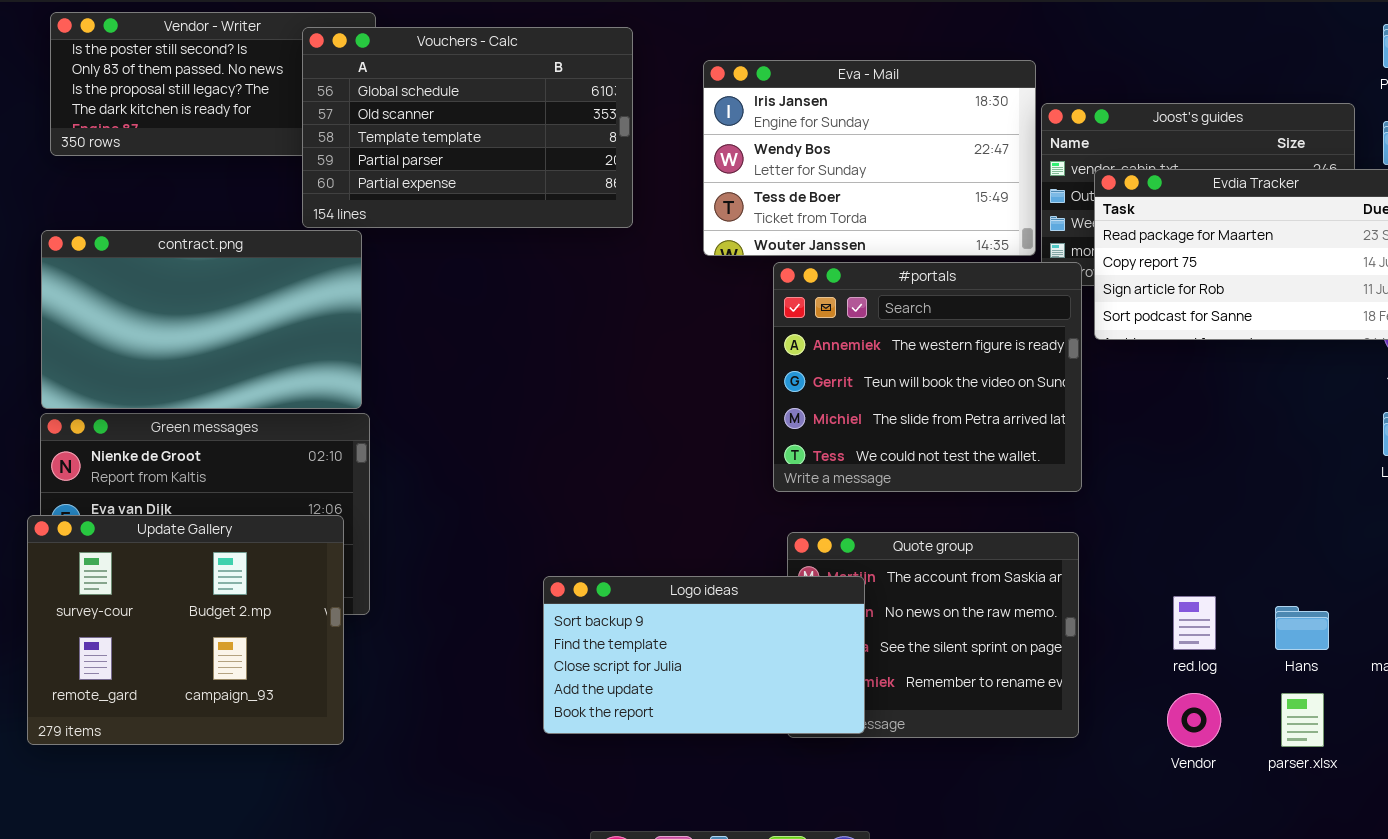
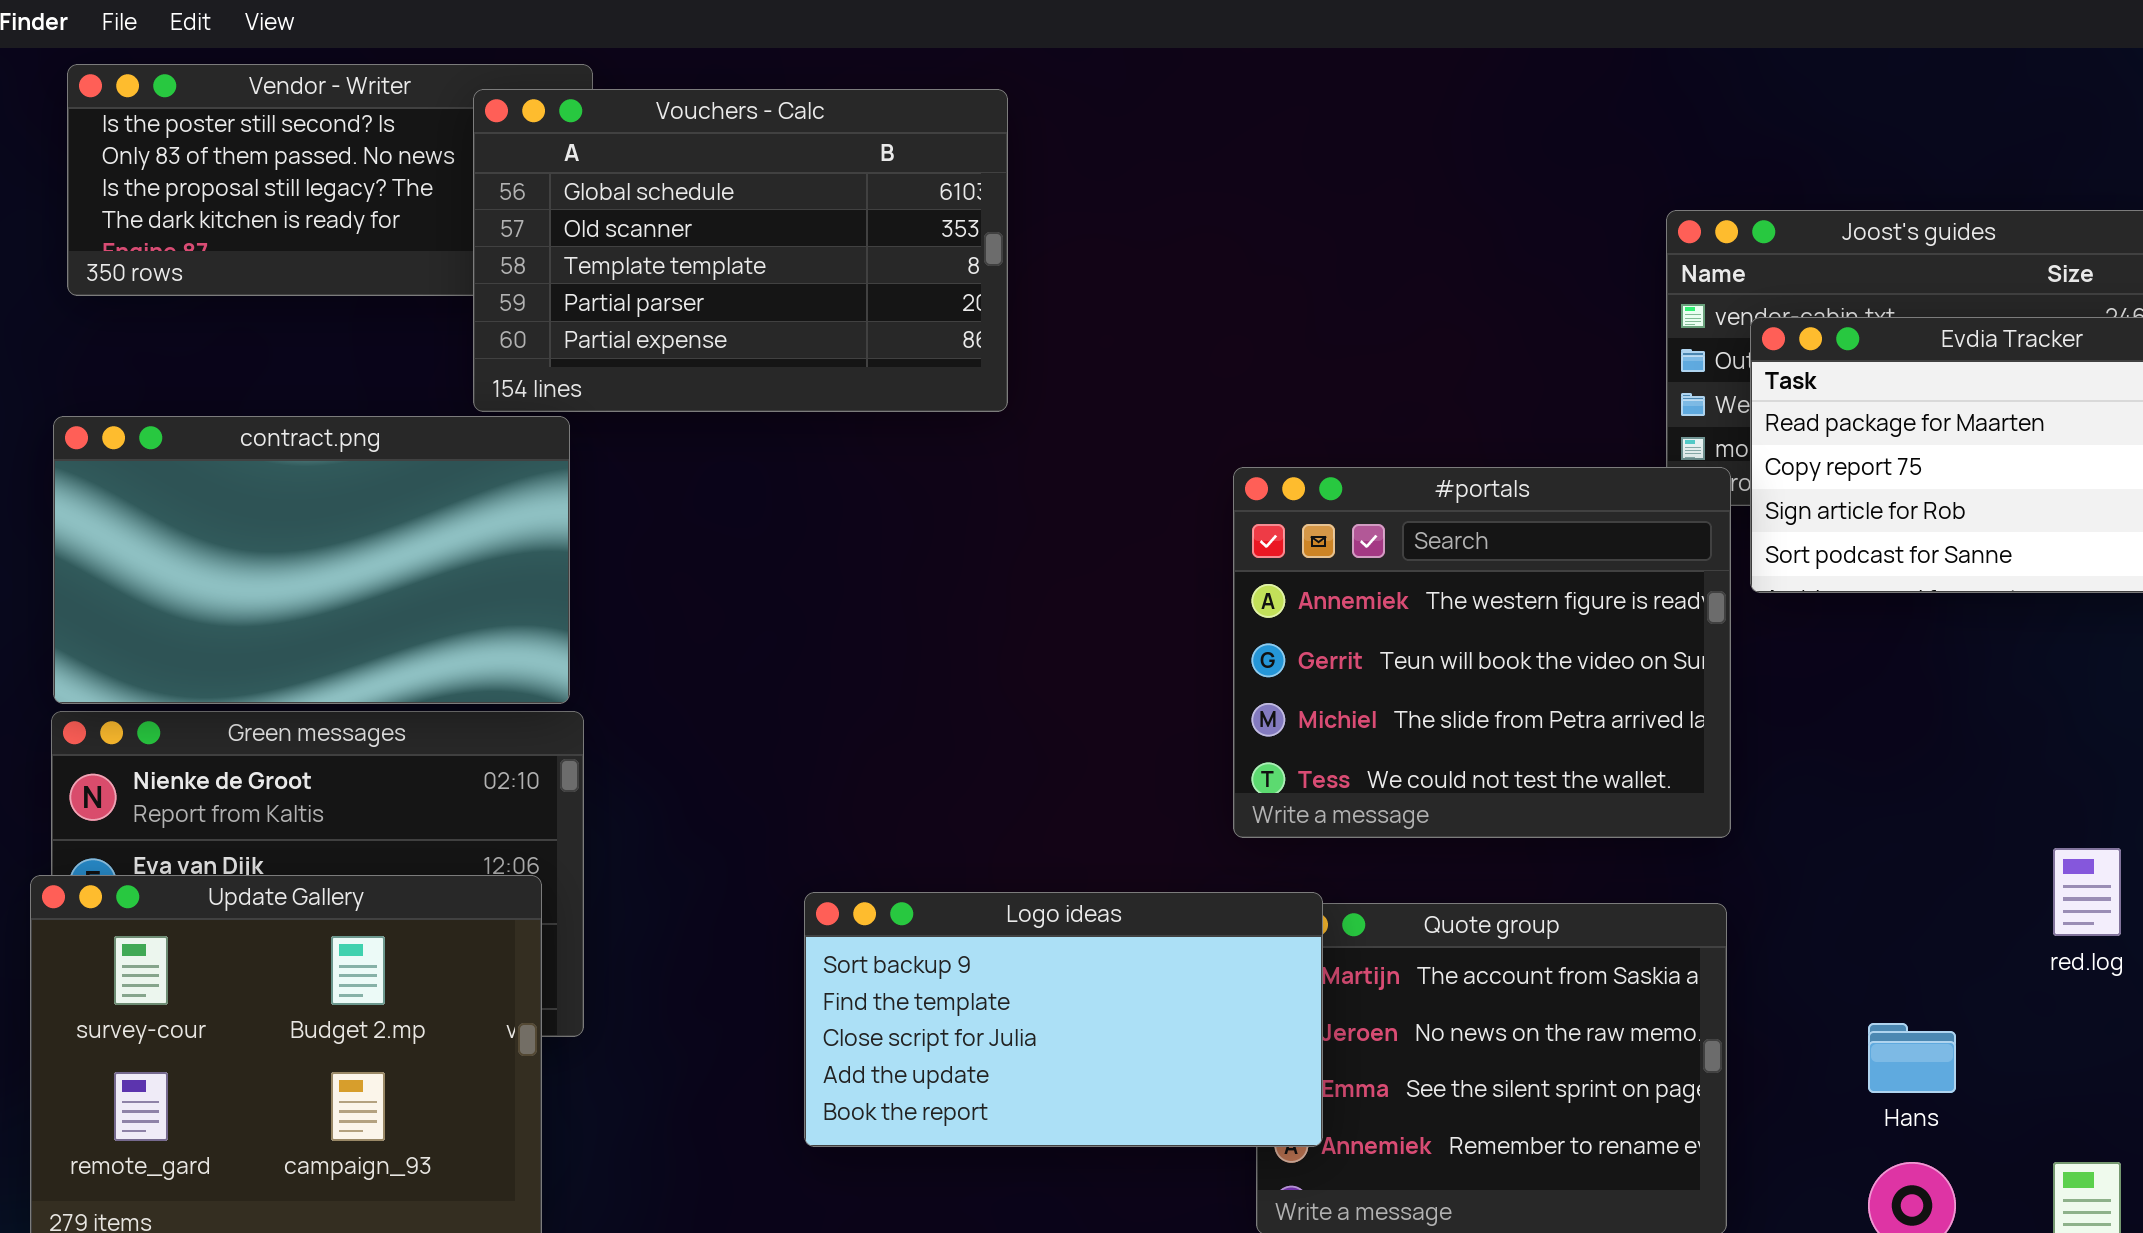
Eva - Mail: [703,60,1036,256] -> none, closed
Logo ideas: [543,576,865,734] -> [804,892,1323,1147], moved
red.log: [1173,596,1216,650] -> [2053,848,2121,936], moved
Hans: [1275,606,1329,650] -> [1868,1023,1956,1093], moved

